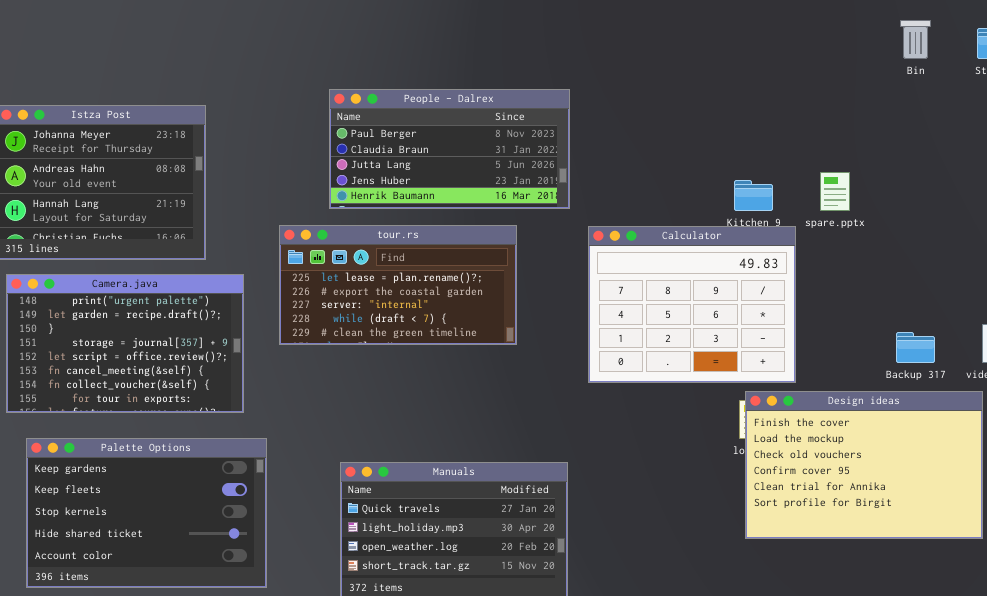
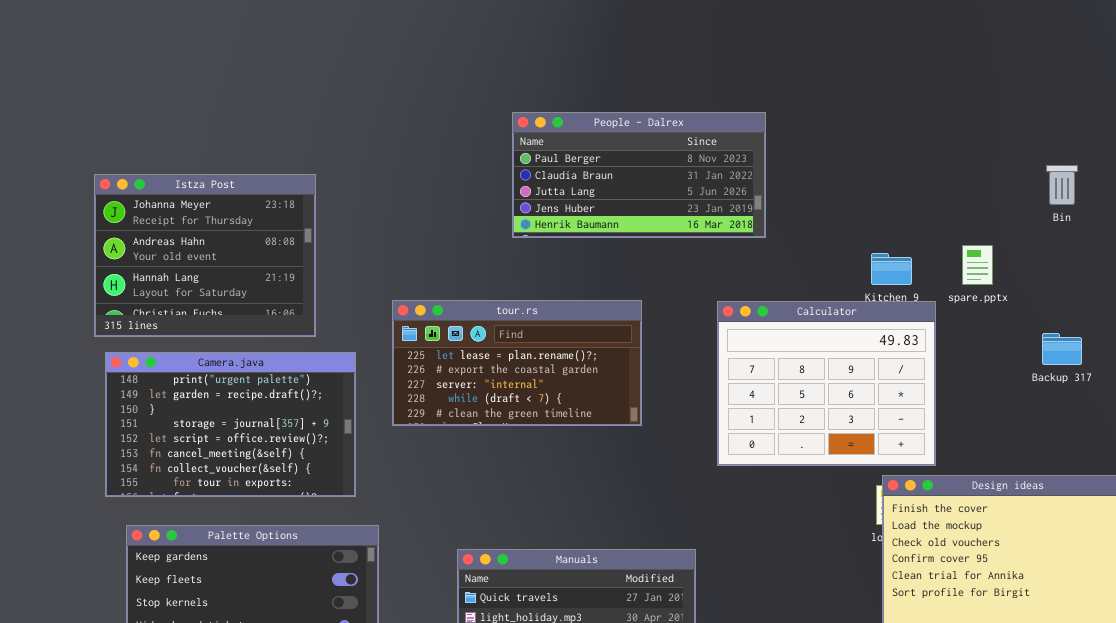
Bin: [900,20,931,59] -> [1046,165,1078,205], moved
People - Dalrex: [329,89,570,209] -> [512,112,766,238], moved
Backup 317: [896,332,935,363] -> [1042,333,1082,365], moved

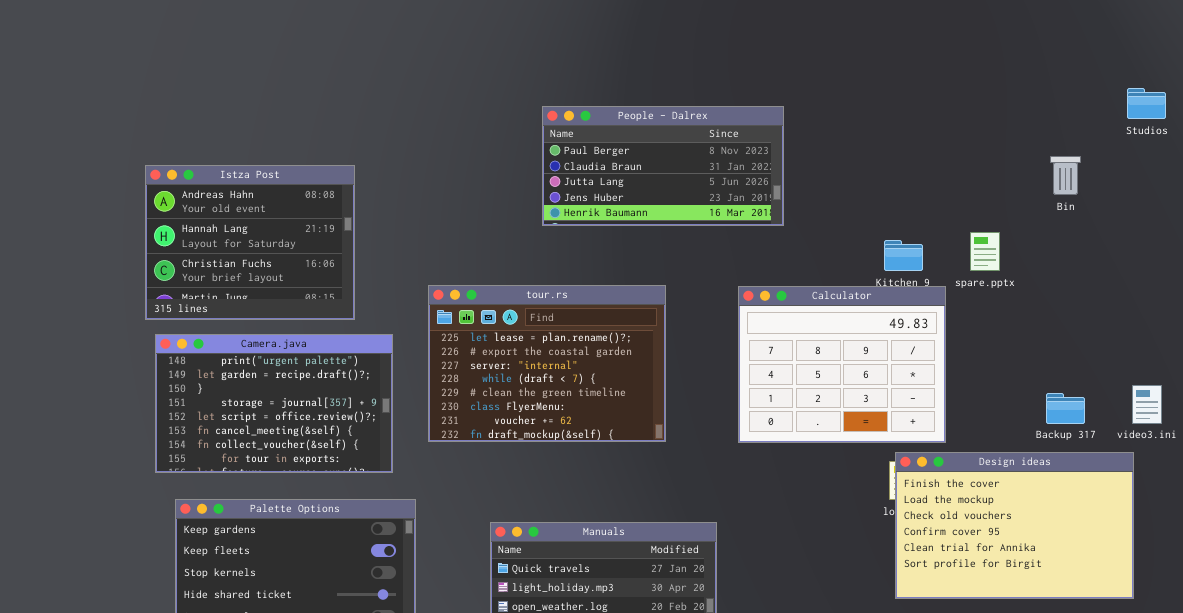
Istza Post: [94,174,316,337] -> [145,165,355,320], scrolled down 1 row
tour.rs: [392,300,642,426] -> [428,285,666,442], resized
Backup 317: [1042,333,1082,365] -> [1046,393,1085,424], moved

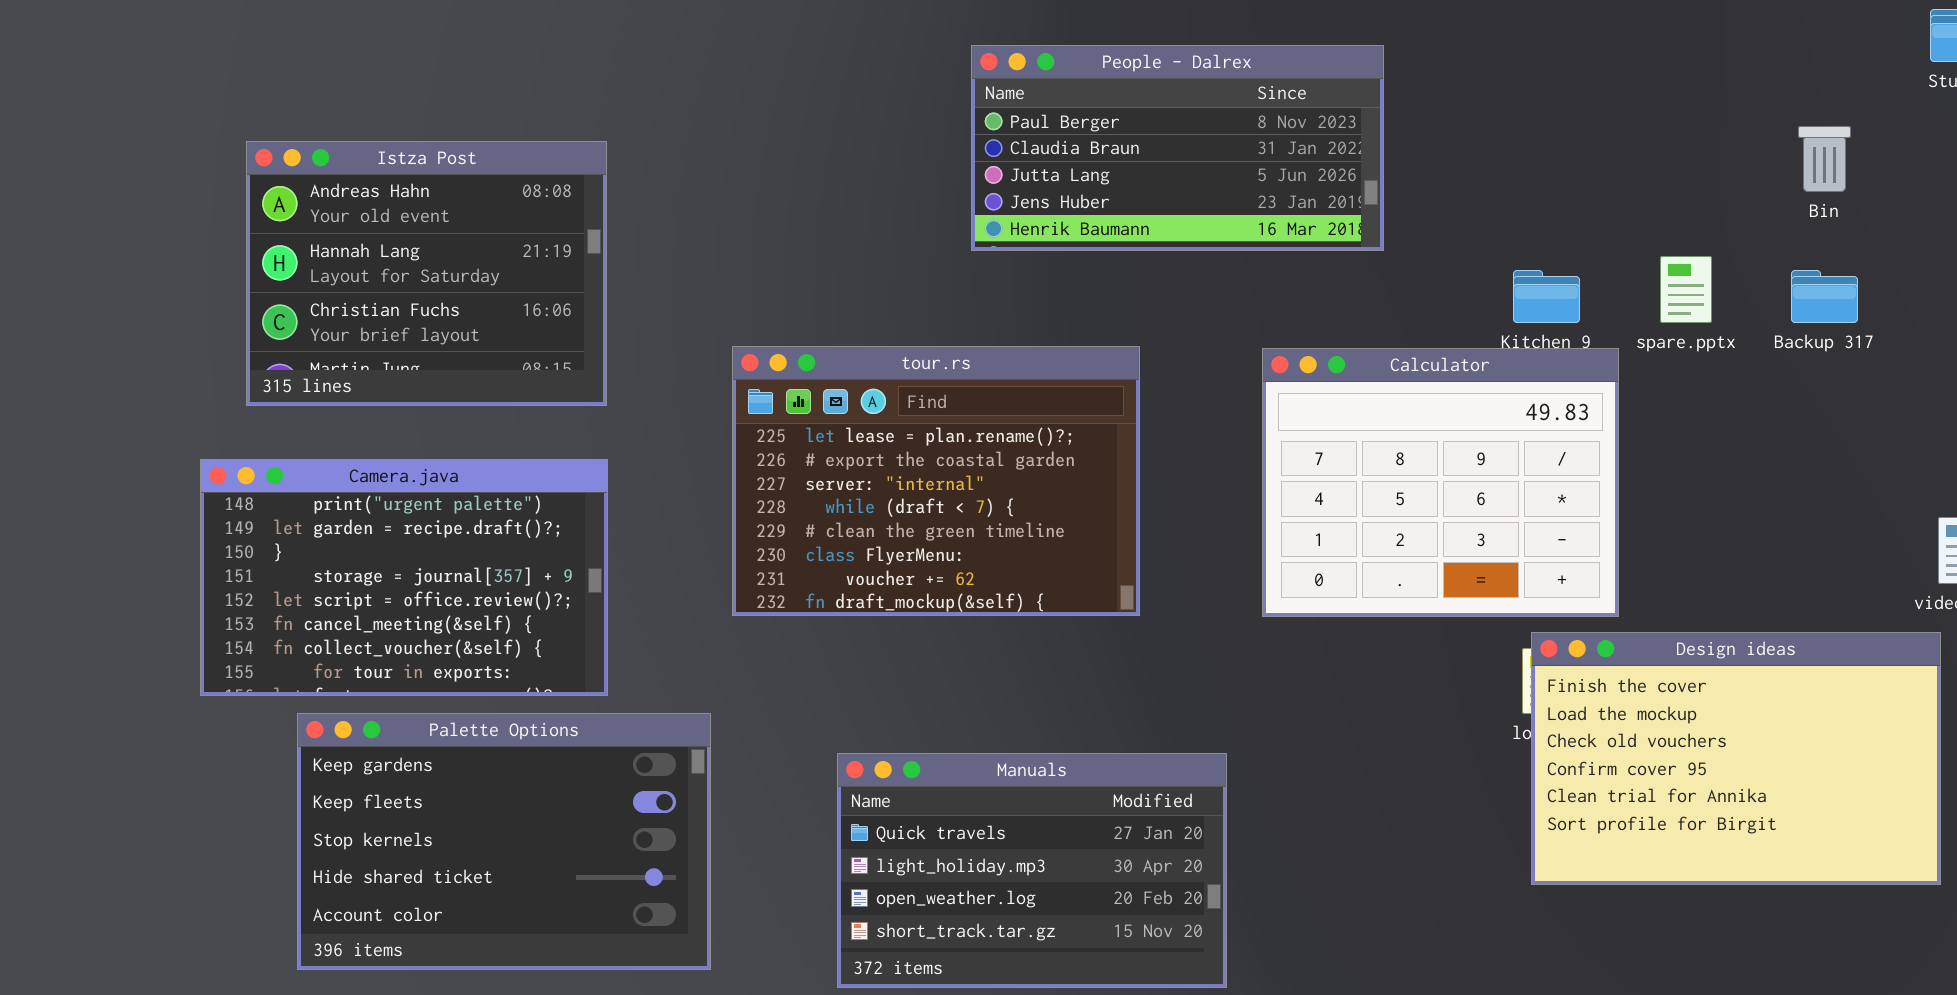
People - Dalrex: [542,106,784,226] -> [971,45,1384,251], moved
Camera.java: [155,334,393,473] -> [200,459,608,696], moved
Backup 317: [1046,393,1085,424] -> [1791,270,1858,323], moved

